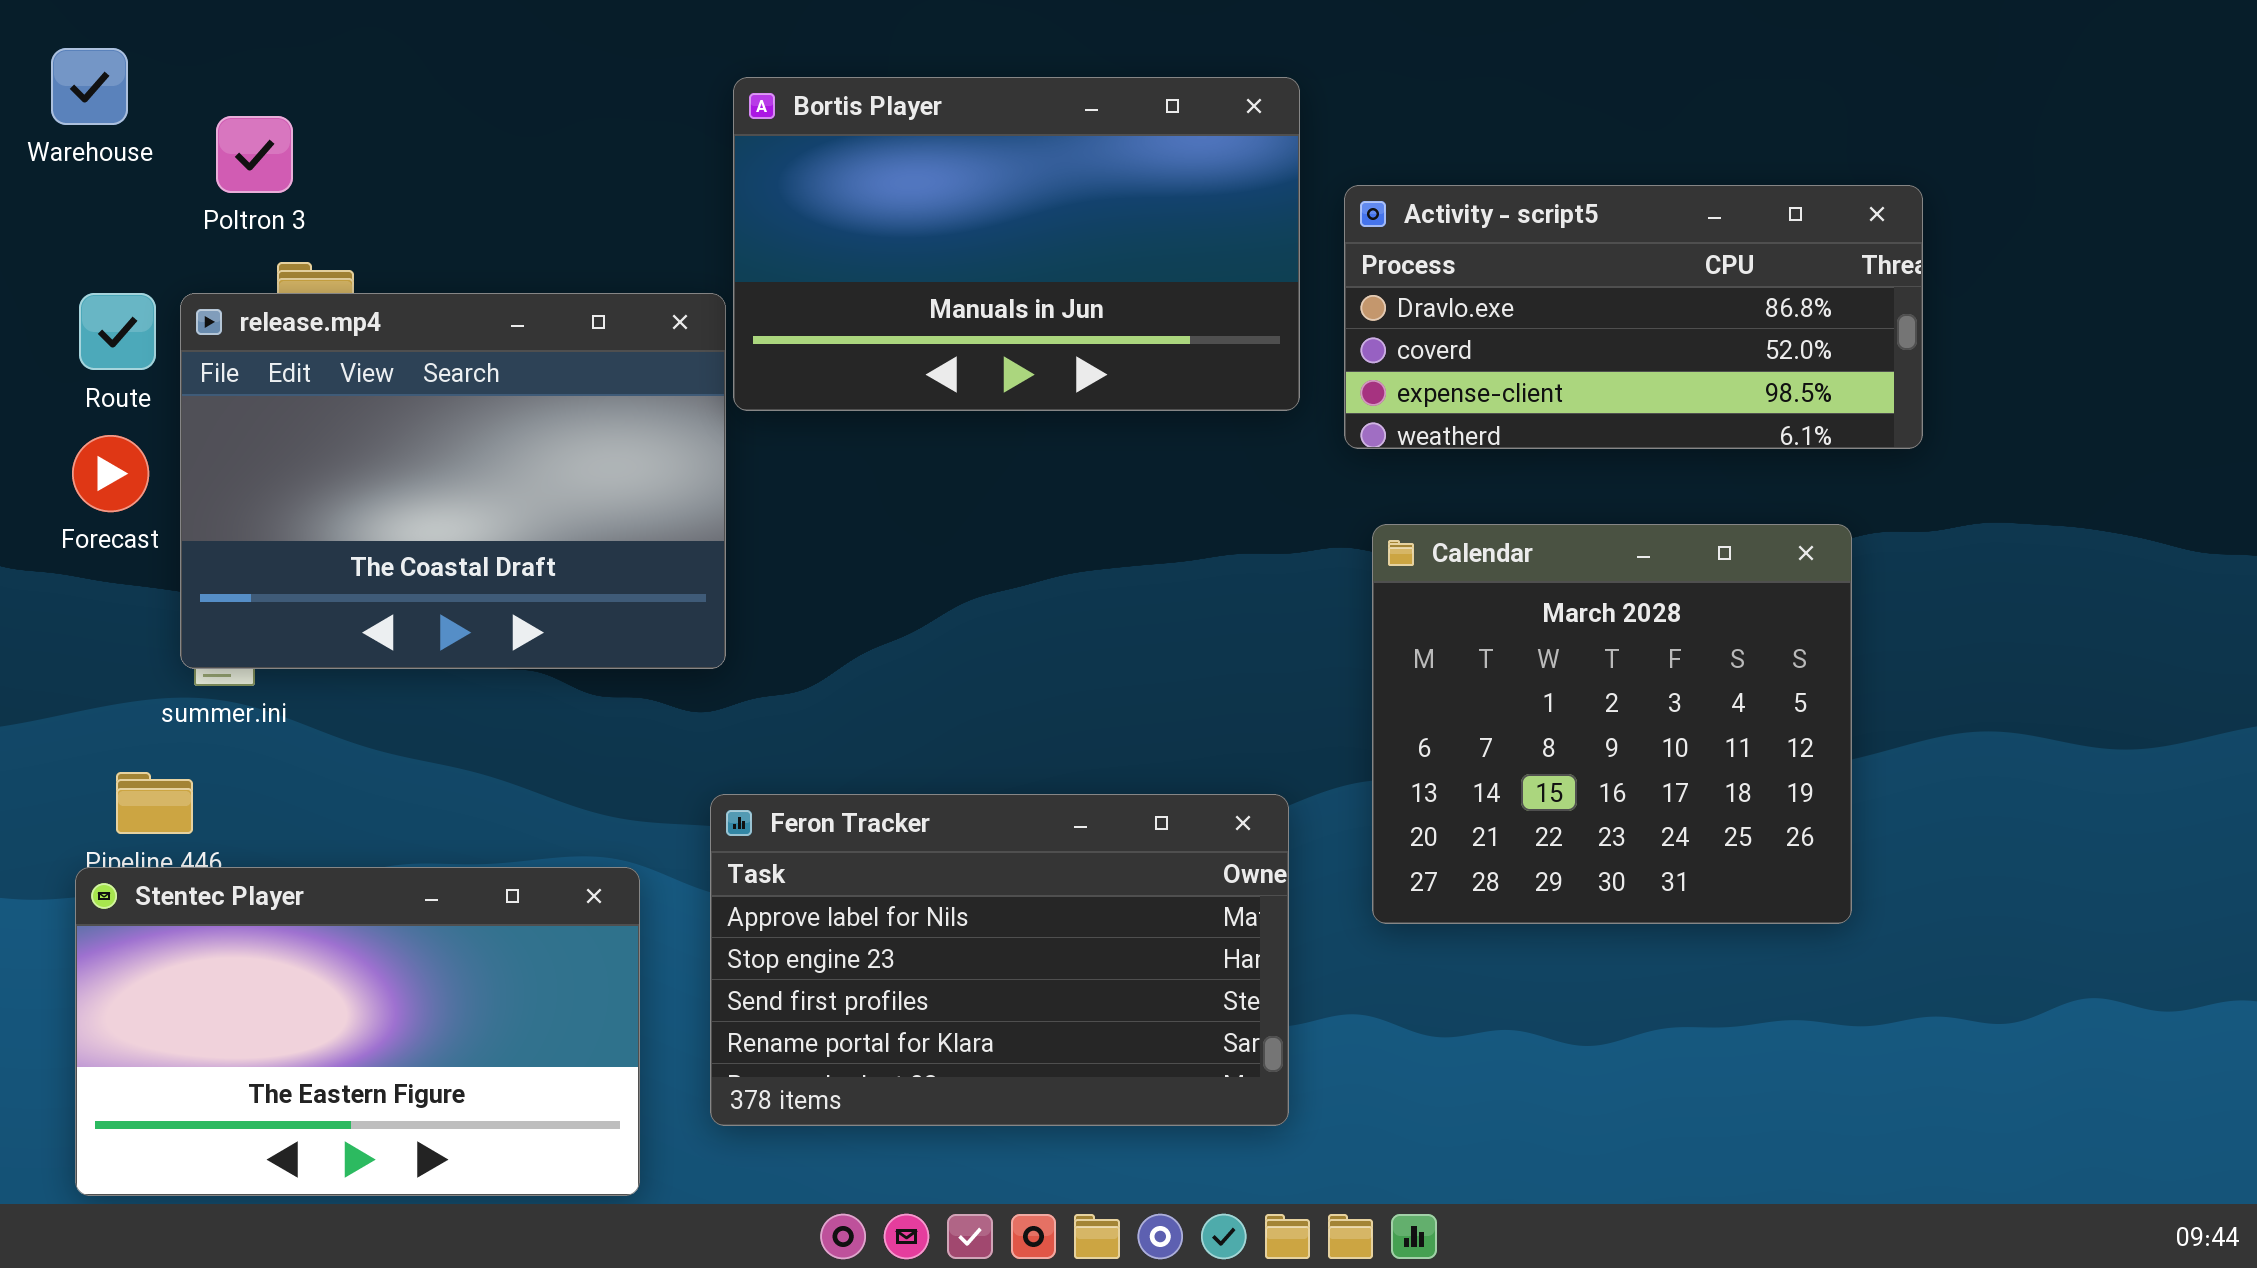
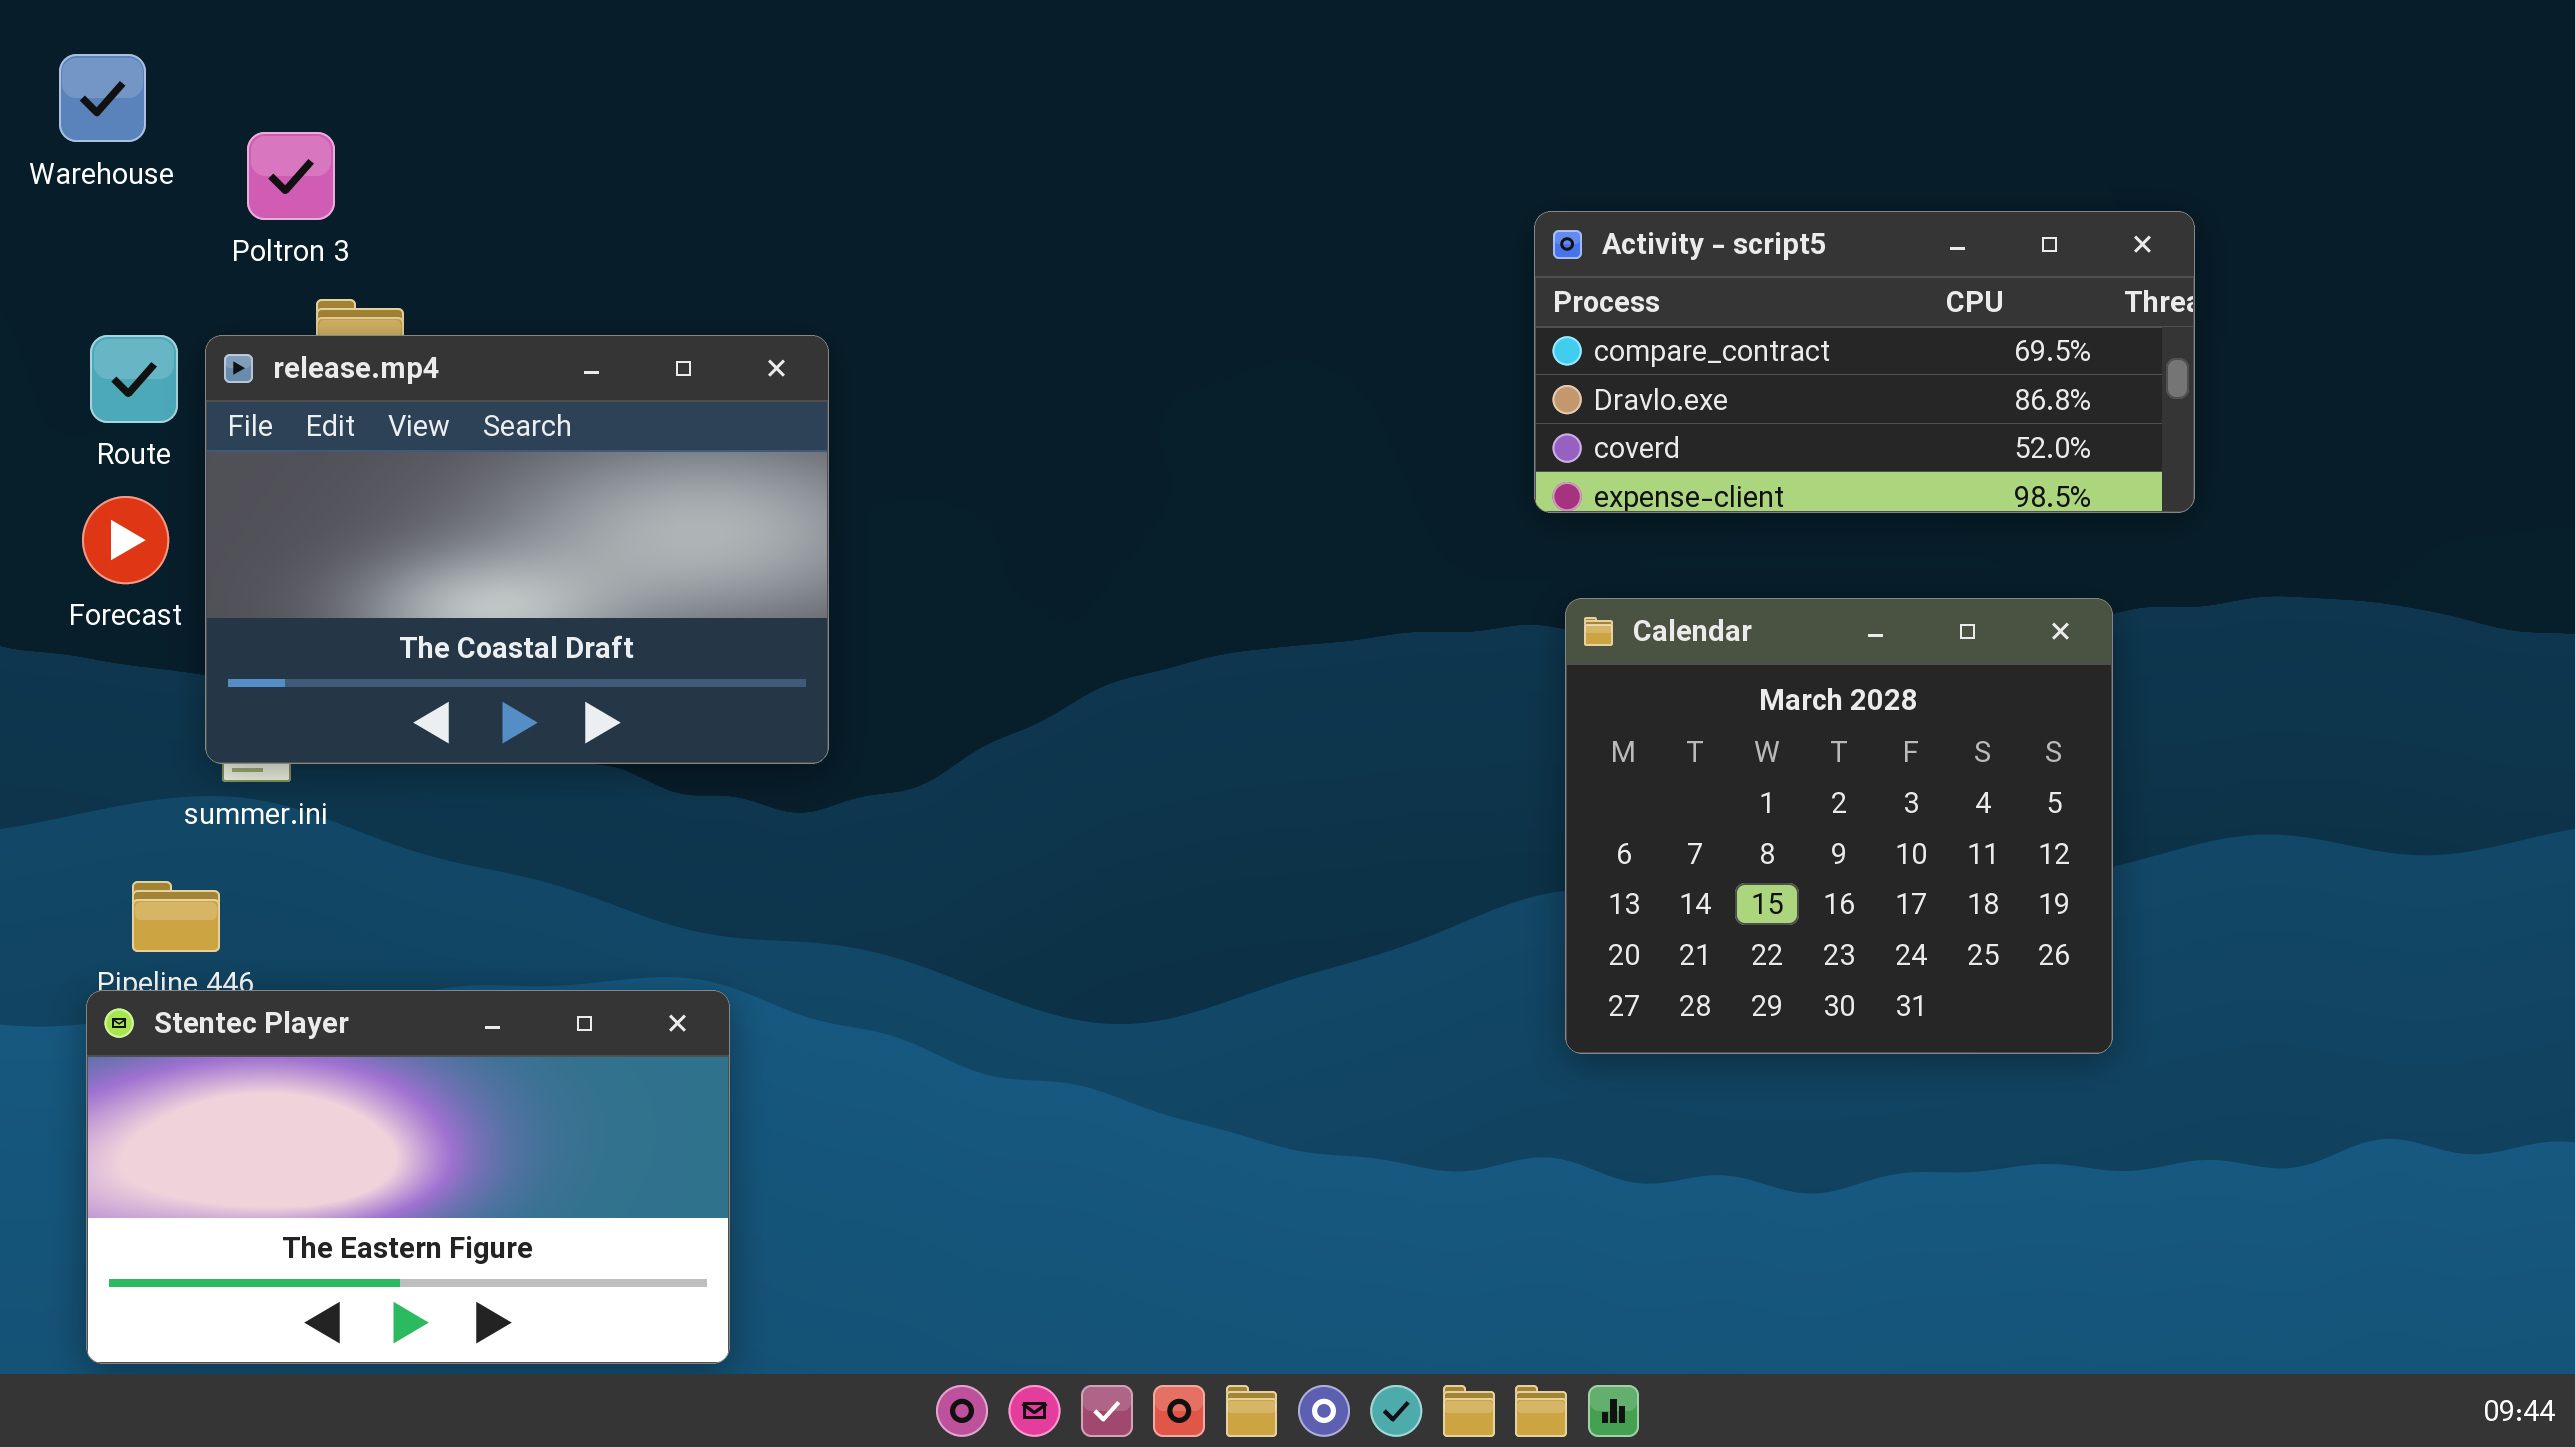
Bortis Player: [733,77,1300,411] -> none, closed
Activity - script5: [1344,185,1923,449] -> [1534,211,2195,513], scrolled up 1 row
Feron Tracker: [710,794,1289,1126] -> none, closed

